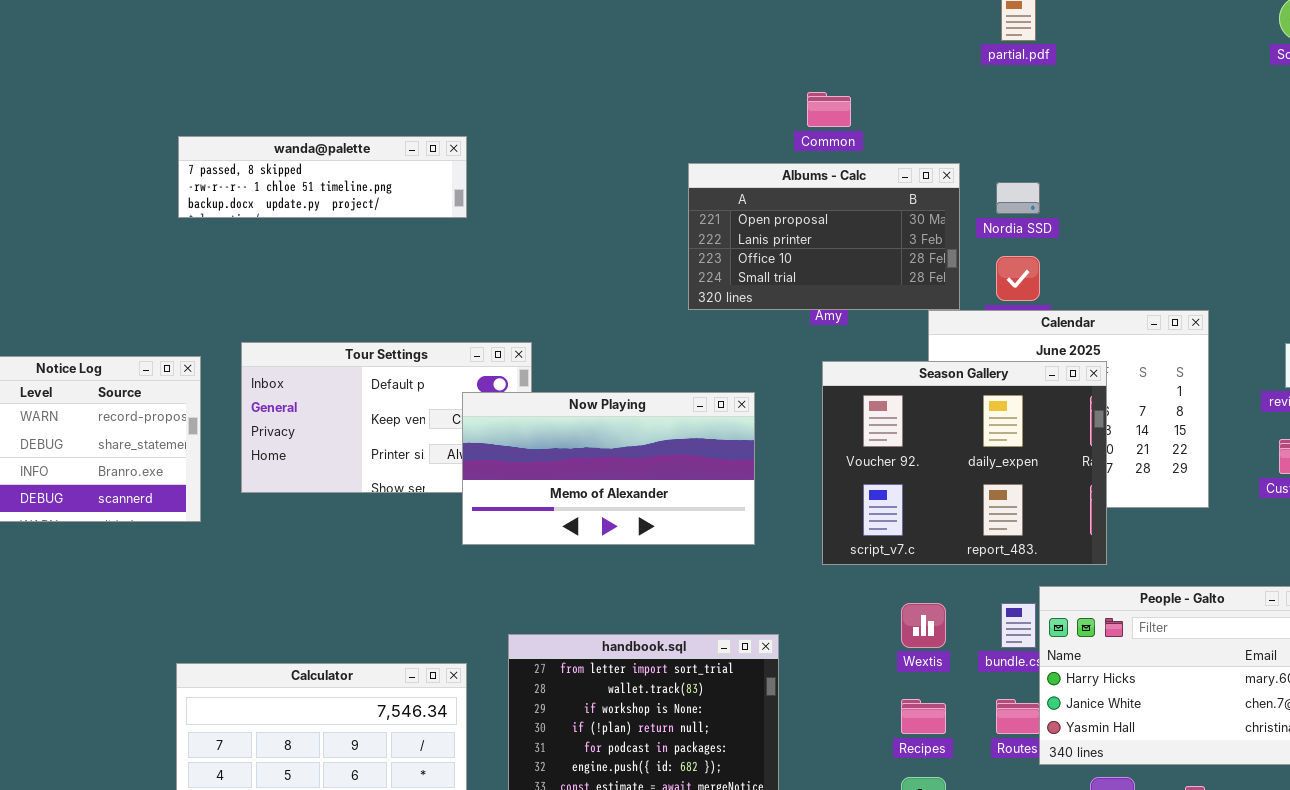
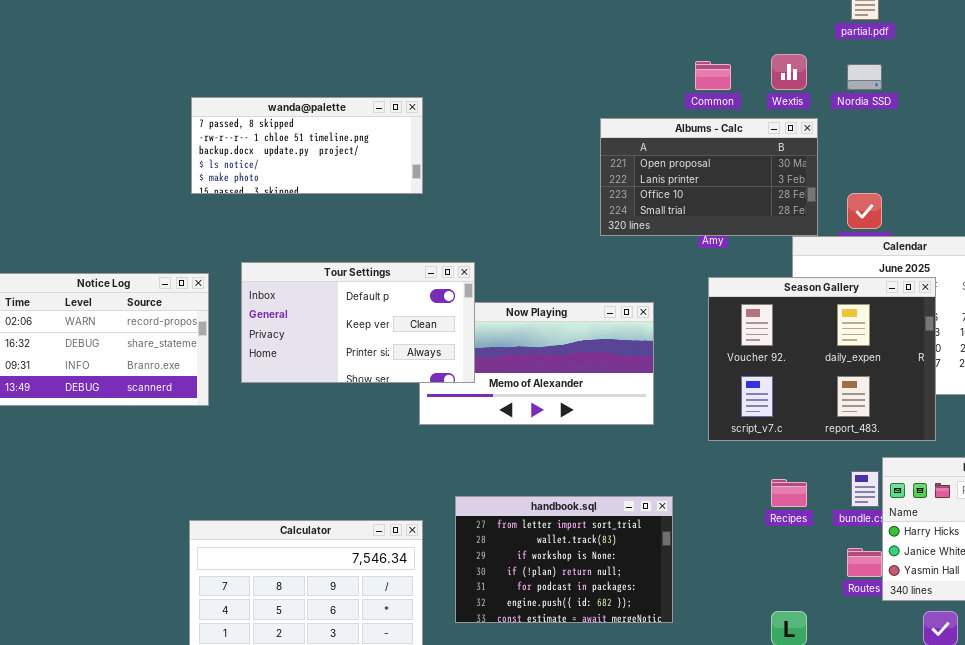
wanda@palette: [178,136,467,218] -> [191,97,423,194], resized
Nordia SSD: [996,182,1040,214] -> [847,64,882,90], moved
Tour Settings: [241,342,532,493] -> [241,262,475,383], raised
Wextis: [901,603,946,648] -> [771,54,807,90], moved
Recipes: [901,699,946,734] -> [771,479,807,507], moved

